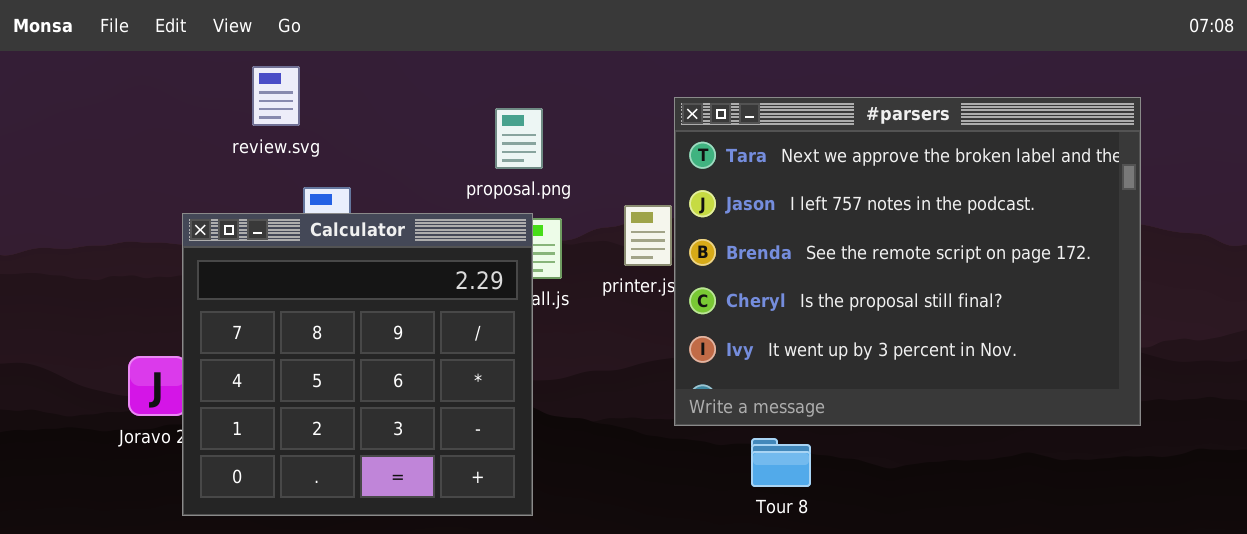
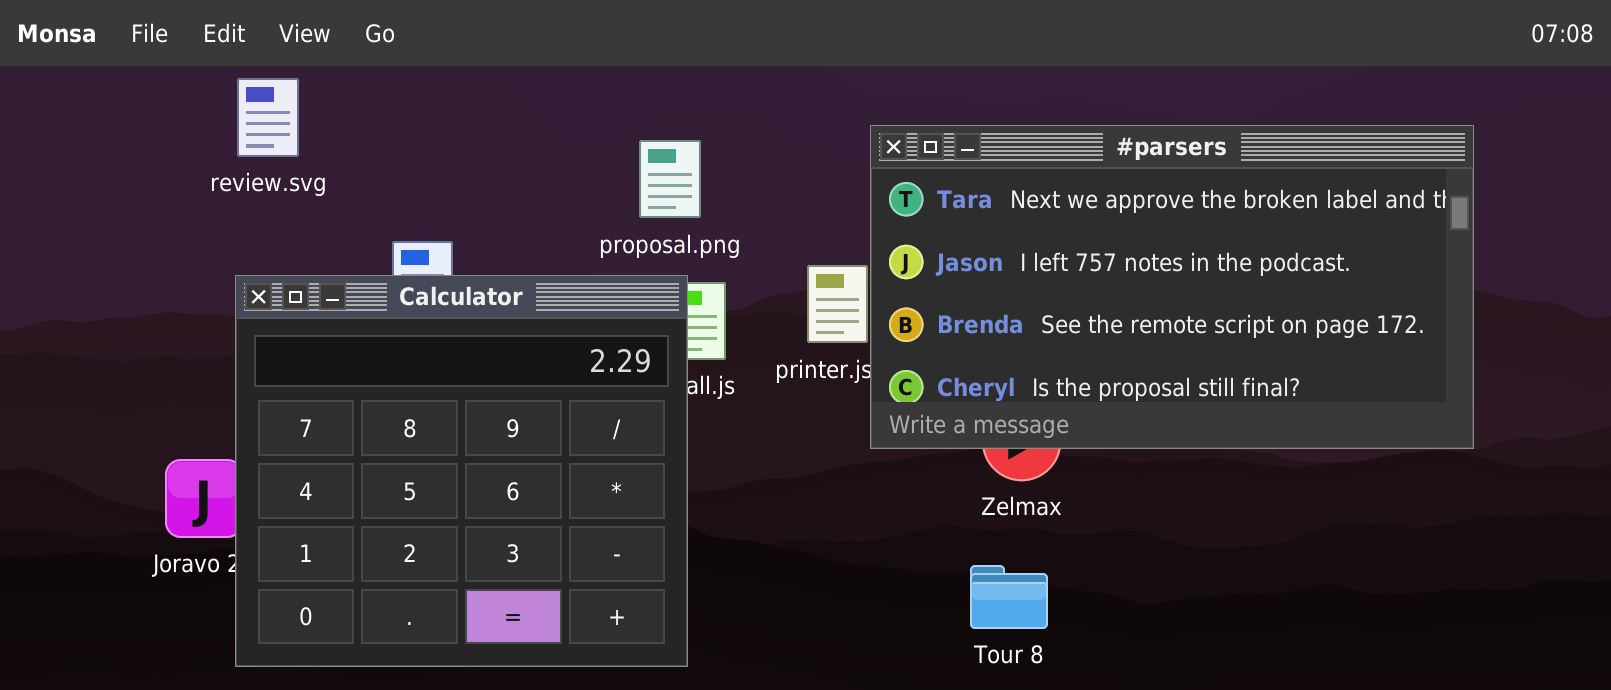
review.svg: [252,66,300,126] -> [237,78,299,157], moved
#parsers: [674,97,1141,426] -> [870,125,1474,449], resized

